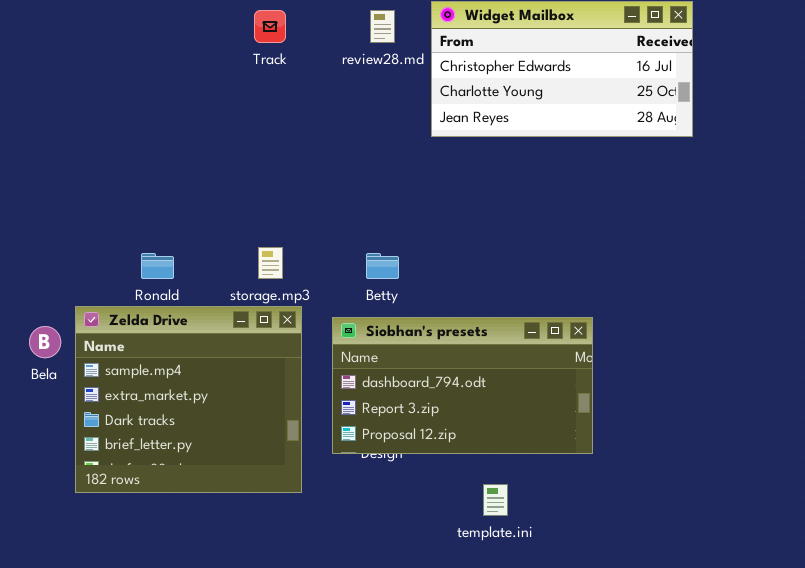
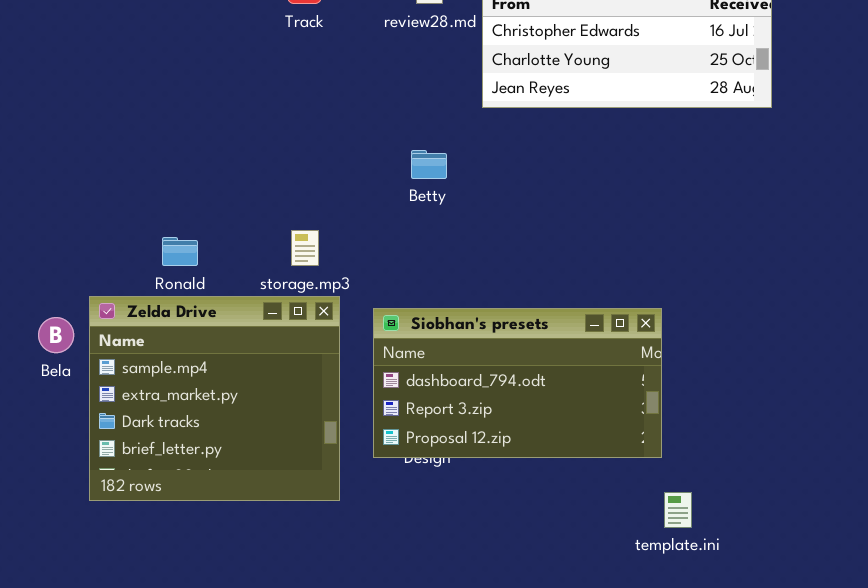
Betty: [366,253,399,279] -> [411,150,447,179], moved
template.ini: [483,484,508,516] -> [664,492,692,528], moved

